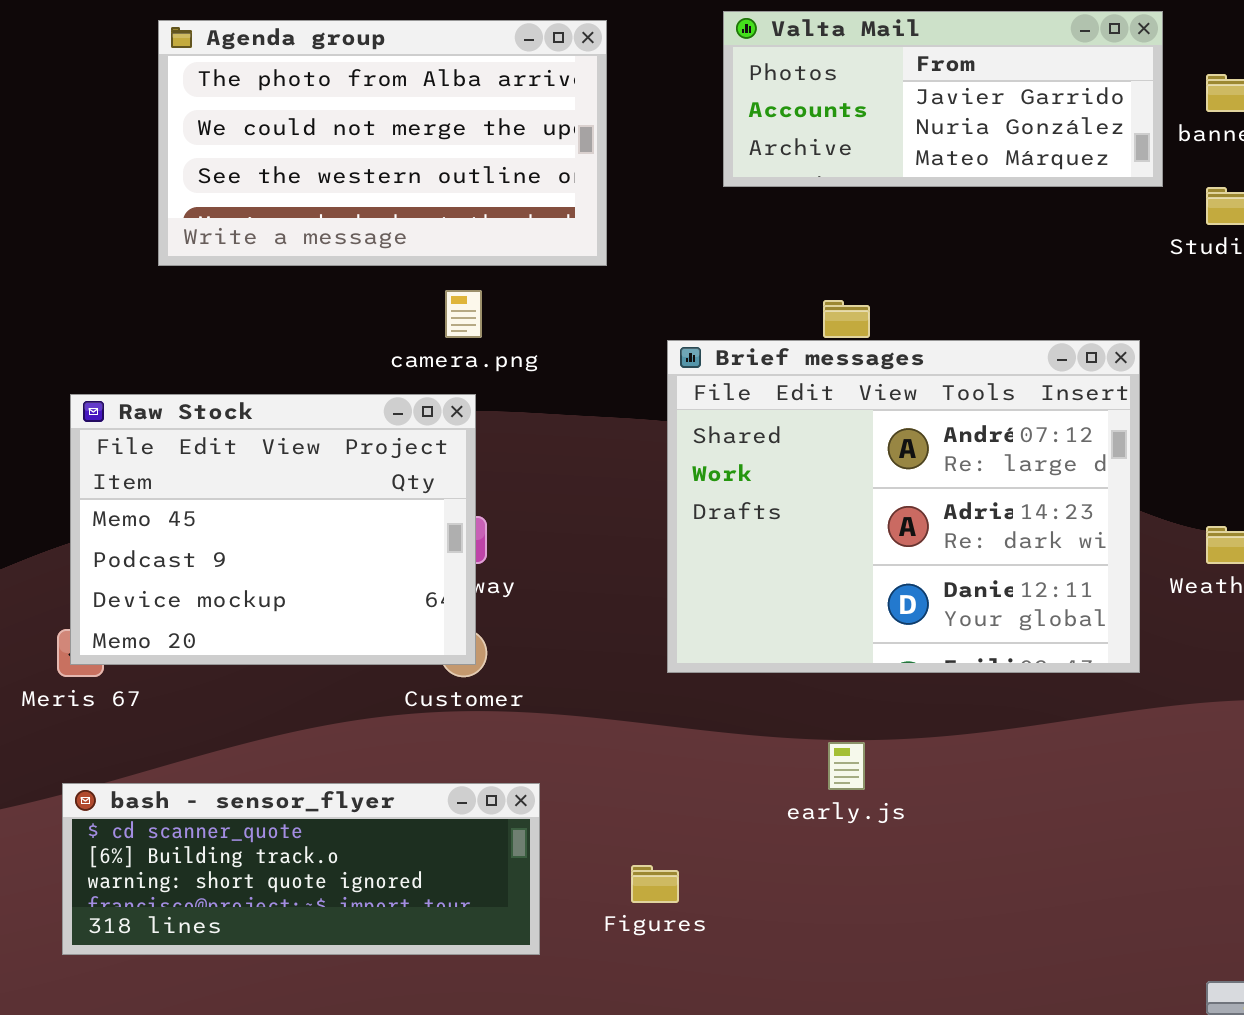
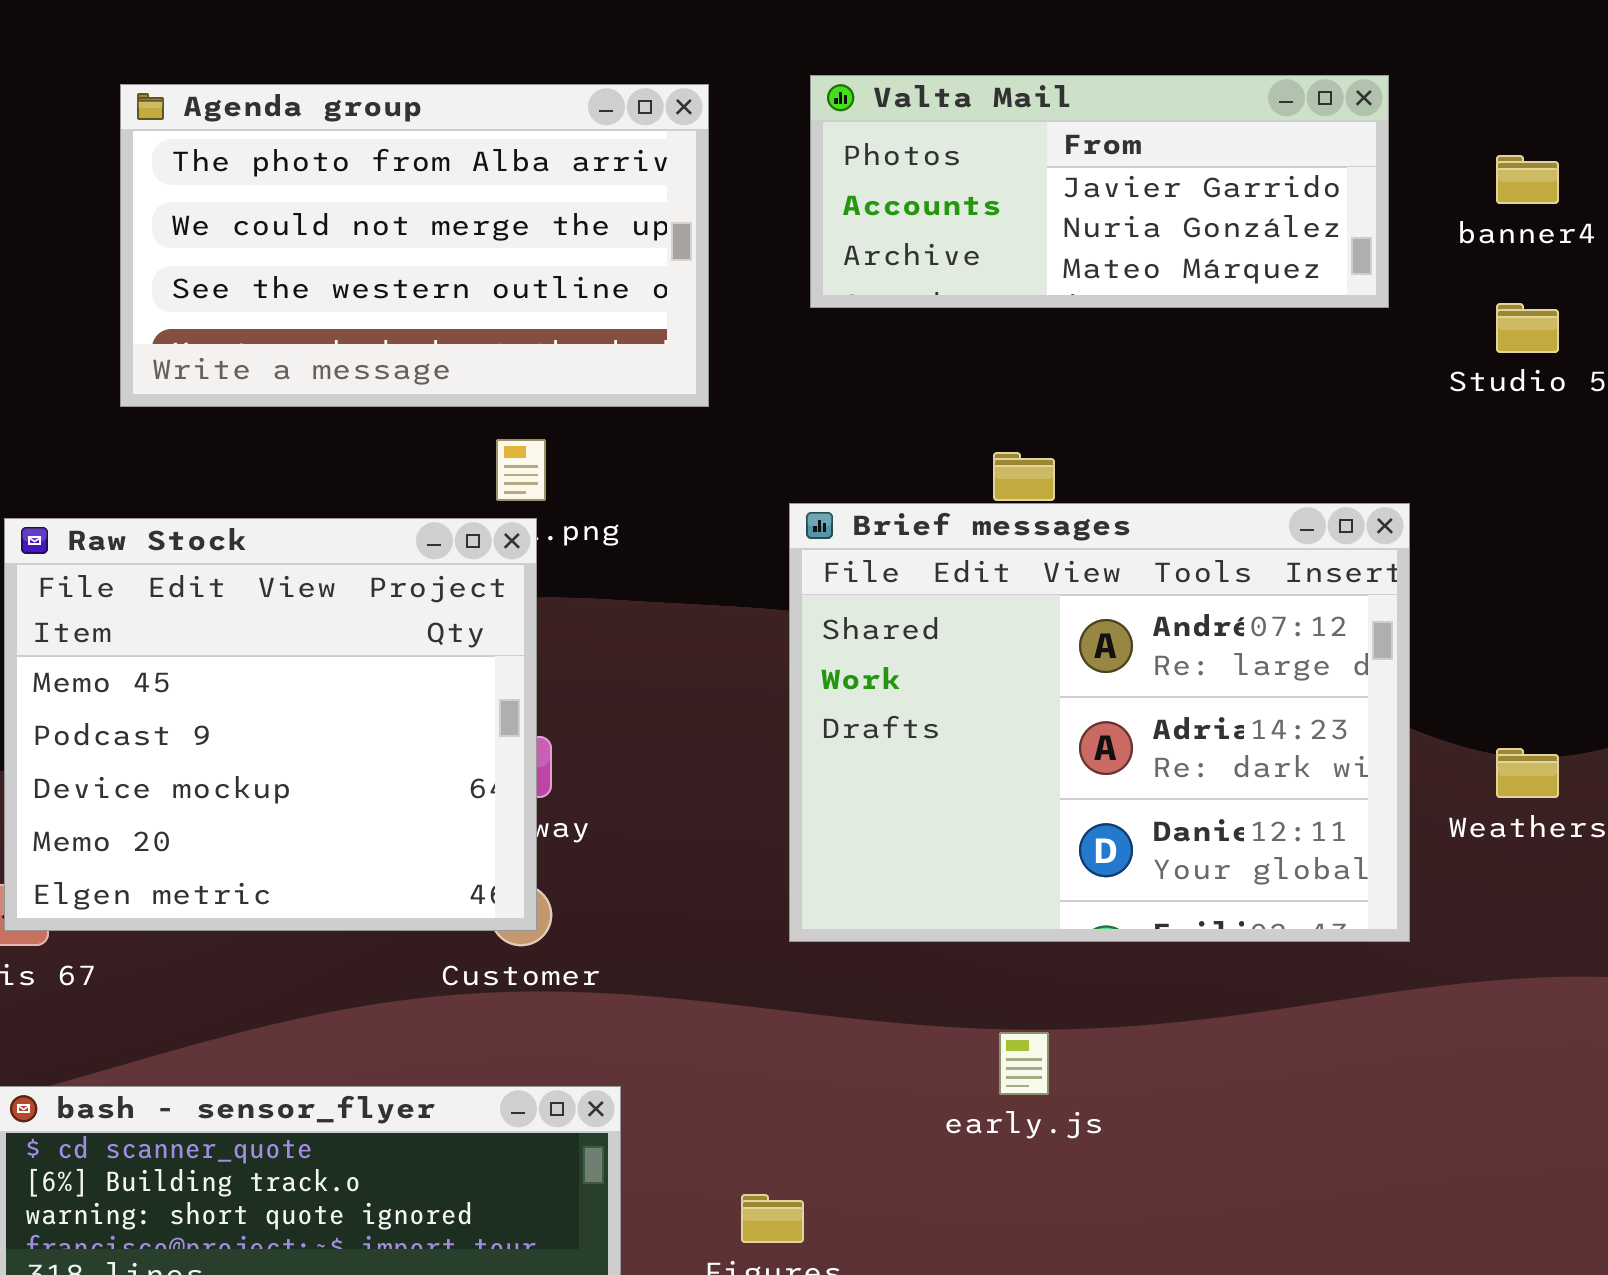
Valta Mail: [723,11,1163,187] -> [810,75,1389,308], moved
Raw Stock: [70,394,476,665] -> [4,518,537,931], resized

